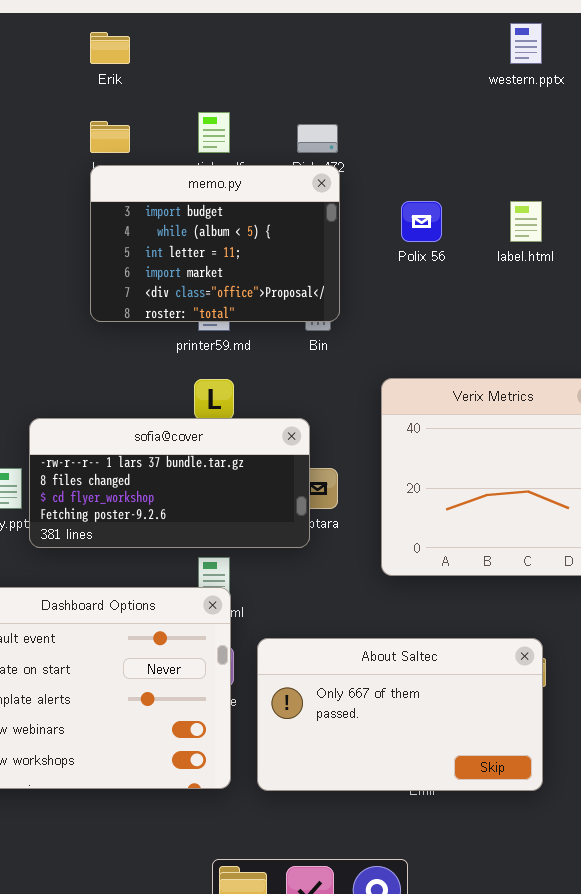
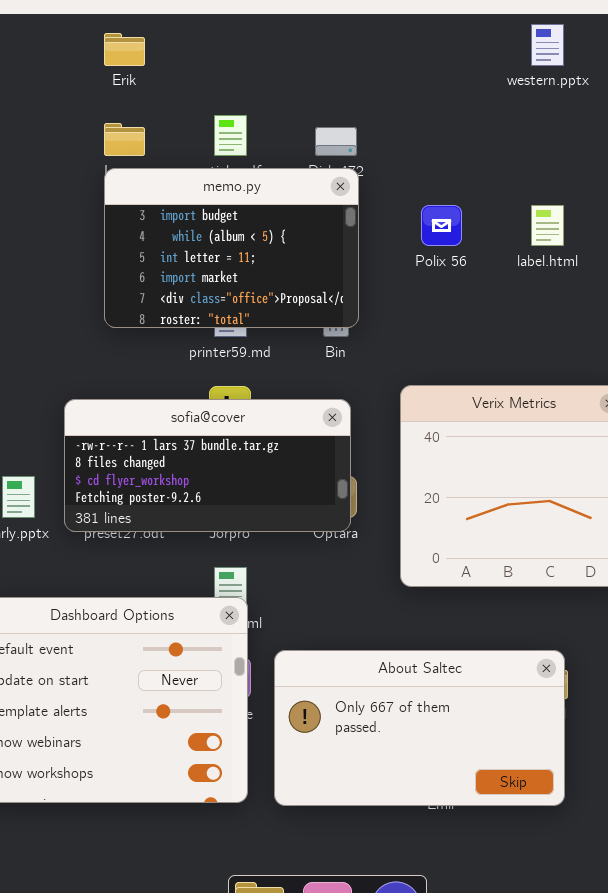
sofia@cover: [29,418,310,548] -> [64,399,351,532], moved

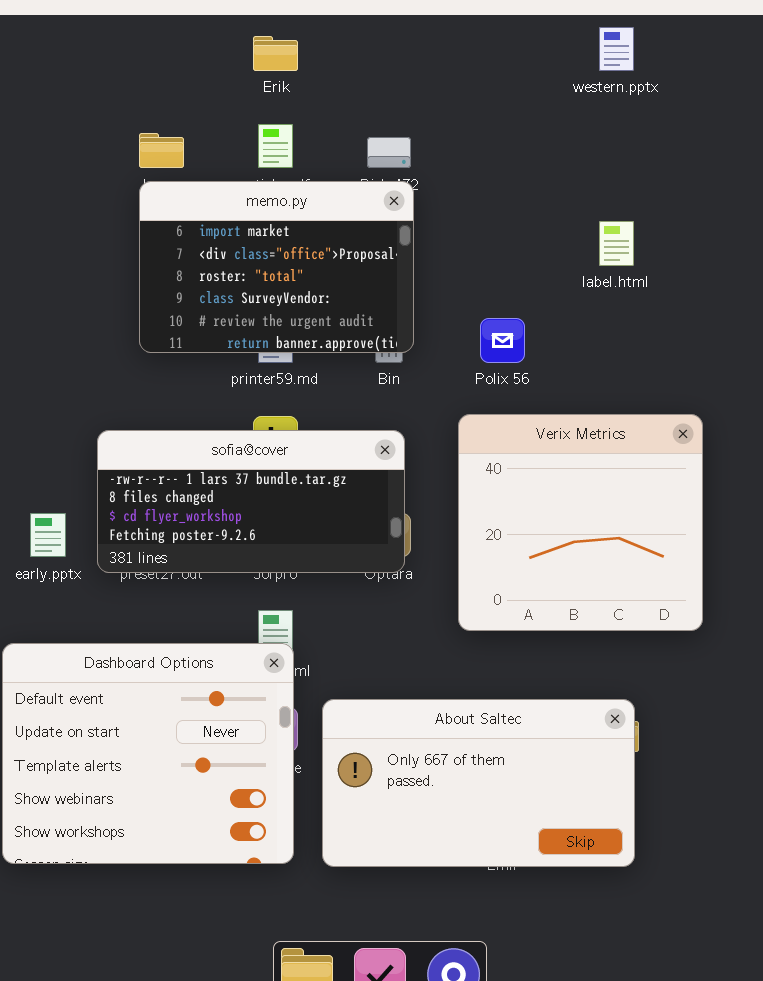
Erik: [104,33,145,66] -> [253,36,298,71], moved
memo.py: [104,168,359,328] -> [139,181,414,353], scrolled down 3 rows
Polix 56: [421,205,462,246] -> [480,318,525,363], moved

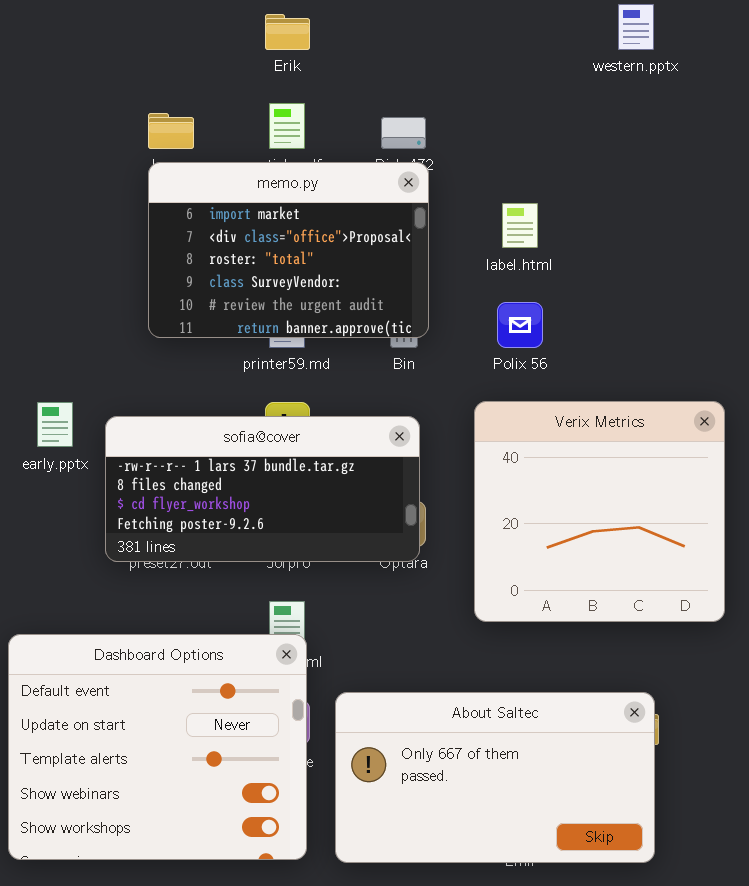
label.html: [599,221,634,266] -> [502,203,538,248], moved
early.pptx: [30,513,66,557] -> [37,402,73,447], moved

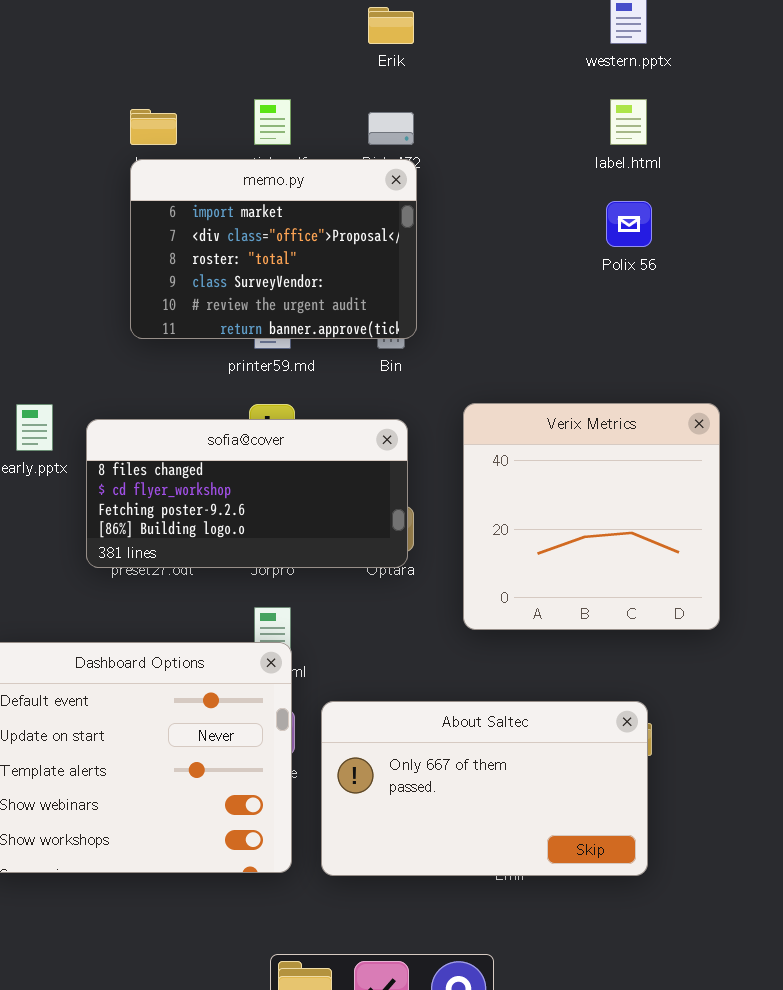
Erik: [265,14,310,50] -> [368,7,414,44], moved
label.html: [502,203,538,248] -> [610,99,647,145], moved
Polix 56: [497,302,543,348] -> [606,201,652,247], moved
sofia@cover: [105,416,420,562] -> [86,419,408,568], scrolled down 1 row

